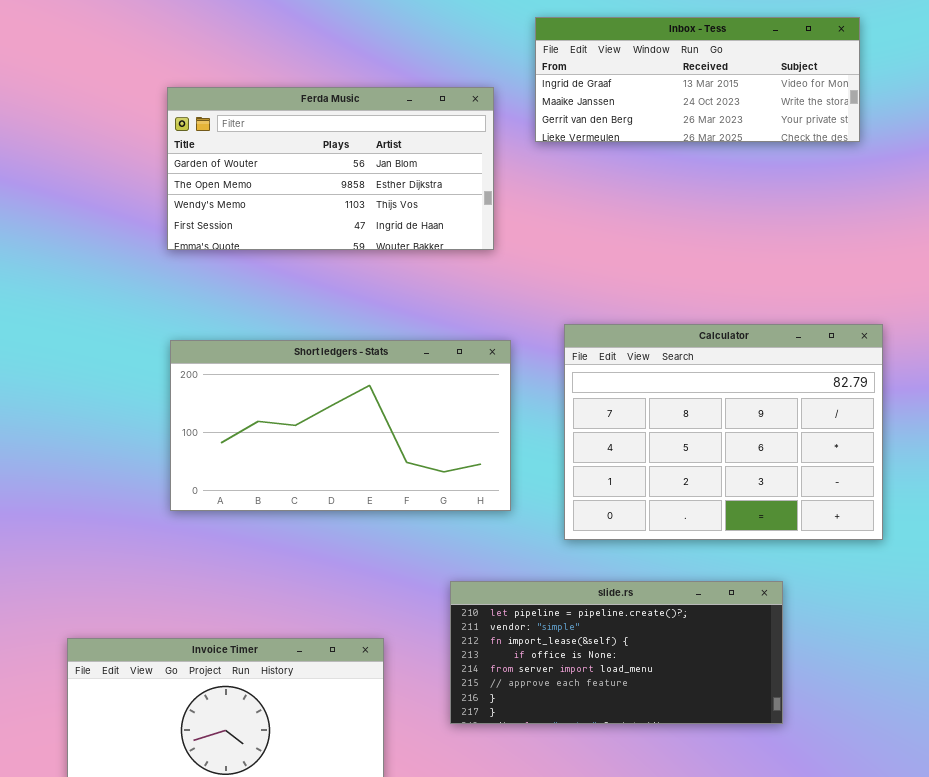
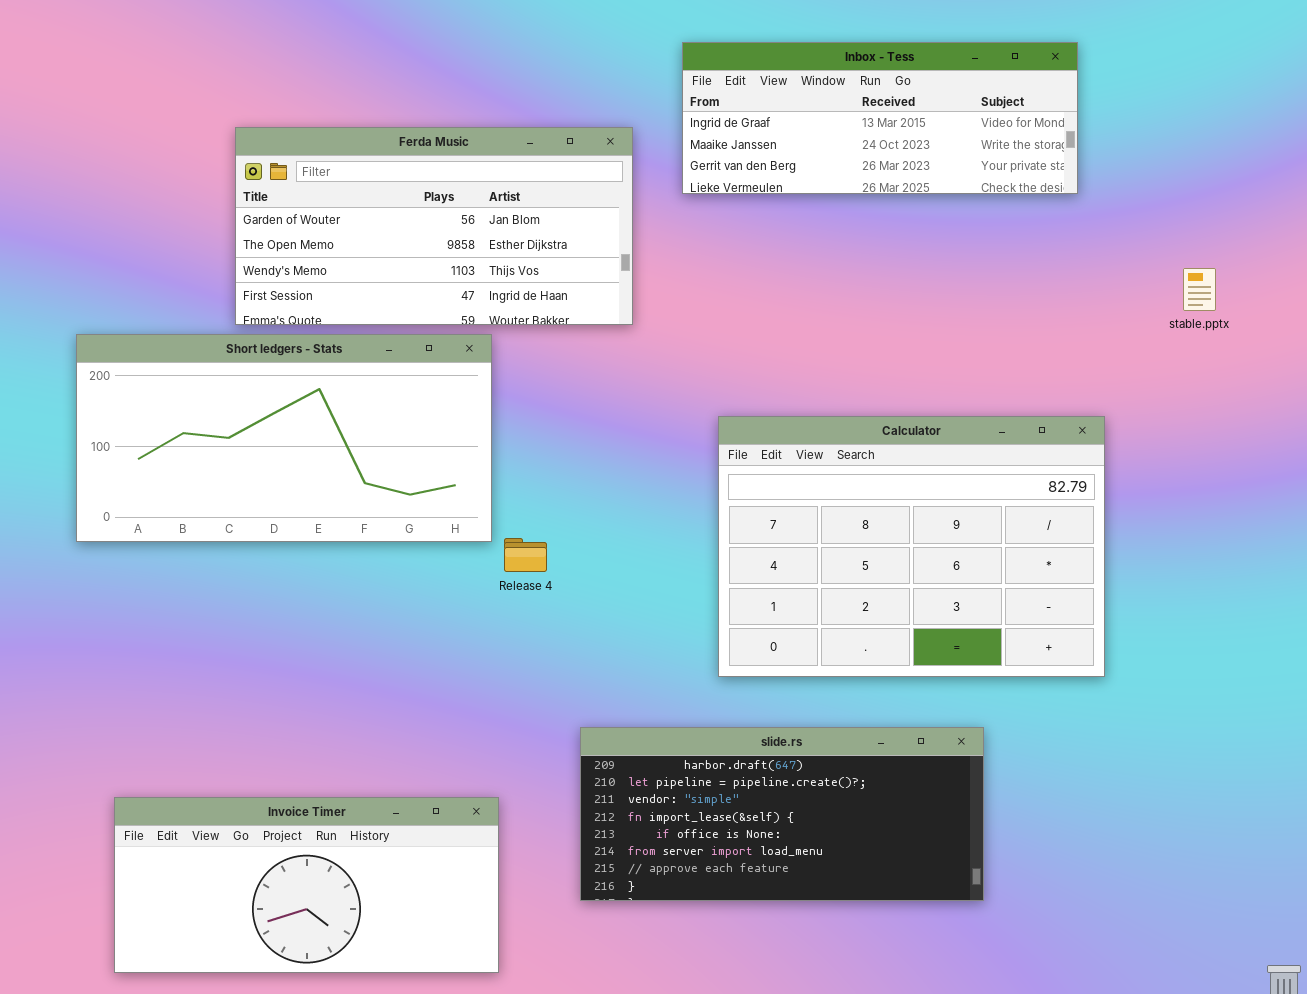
Short ledgers - Stats: [170,340,511,511] -> [76,334,492,542], moved
slide.rs: [450,581,783,724] -> [580,727,984,901], scrolled up 1 row

